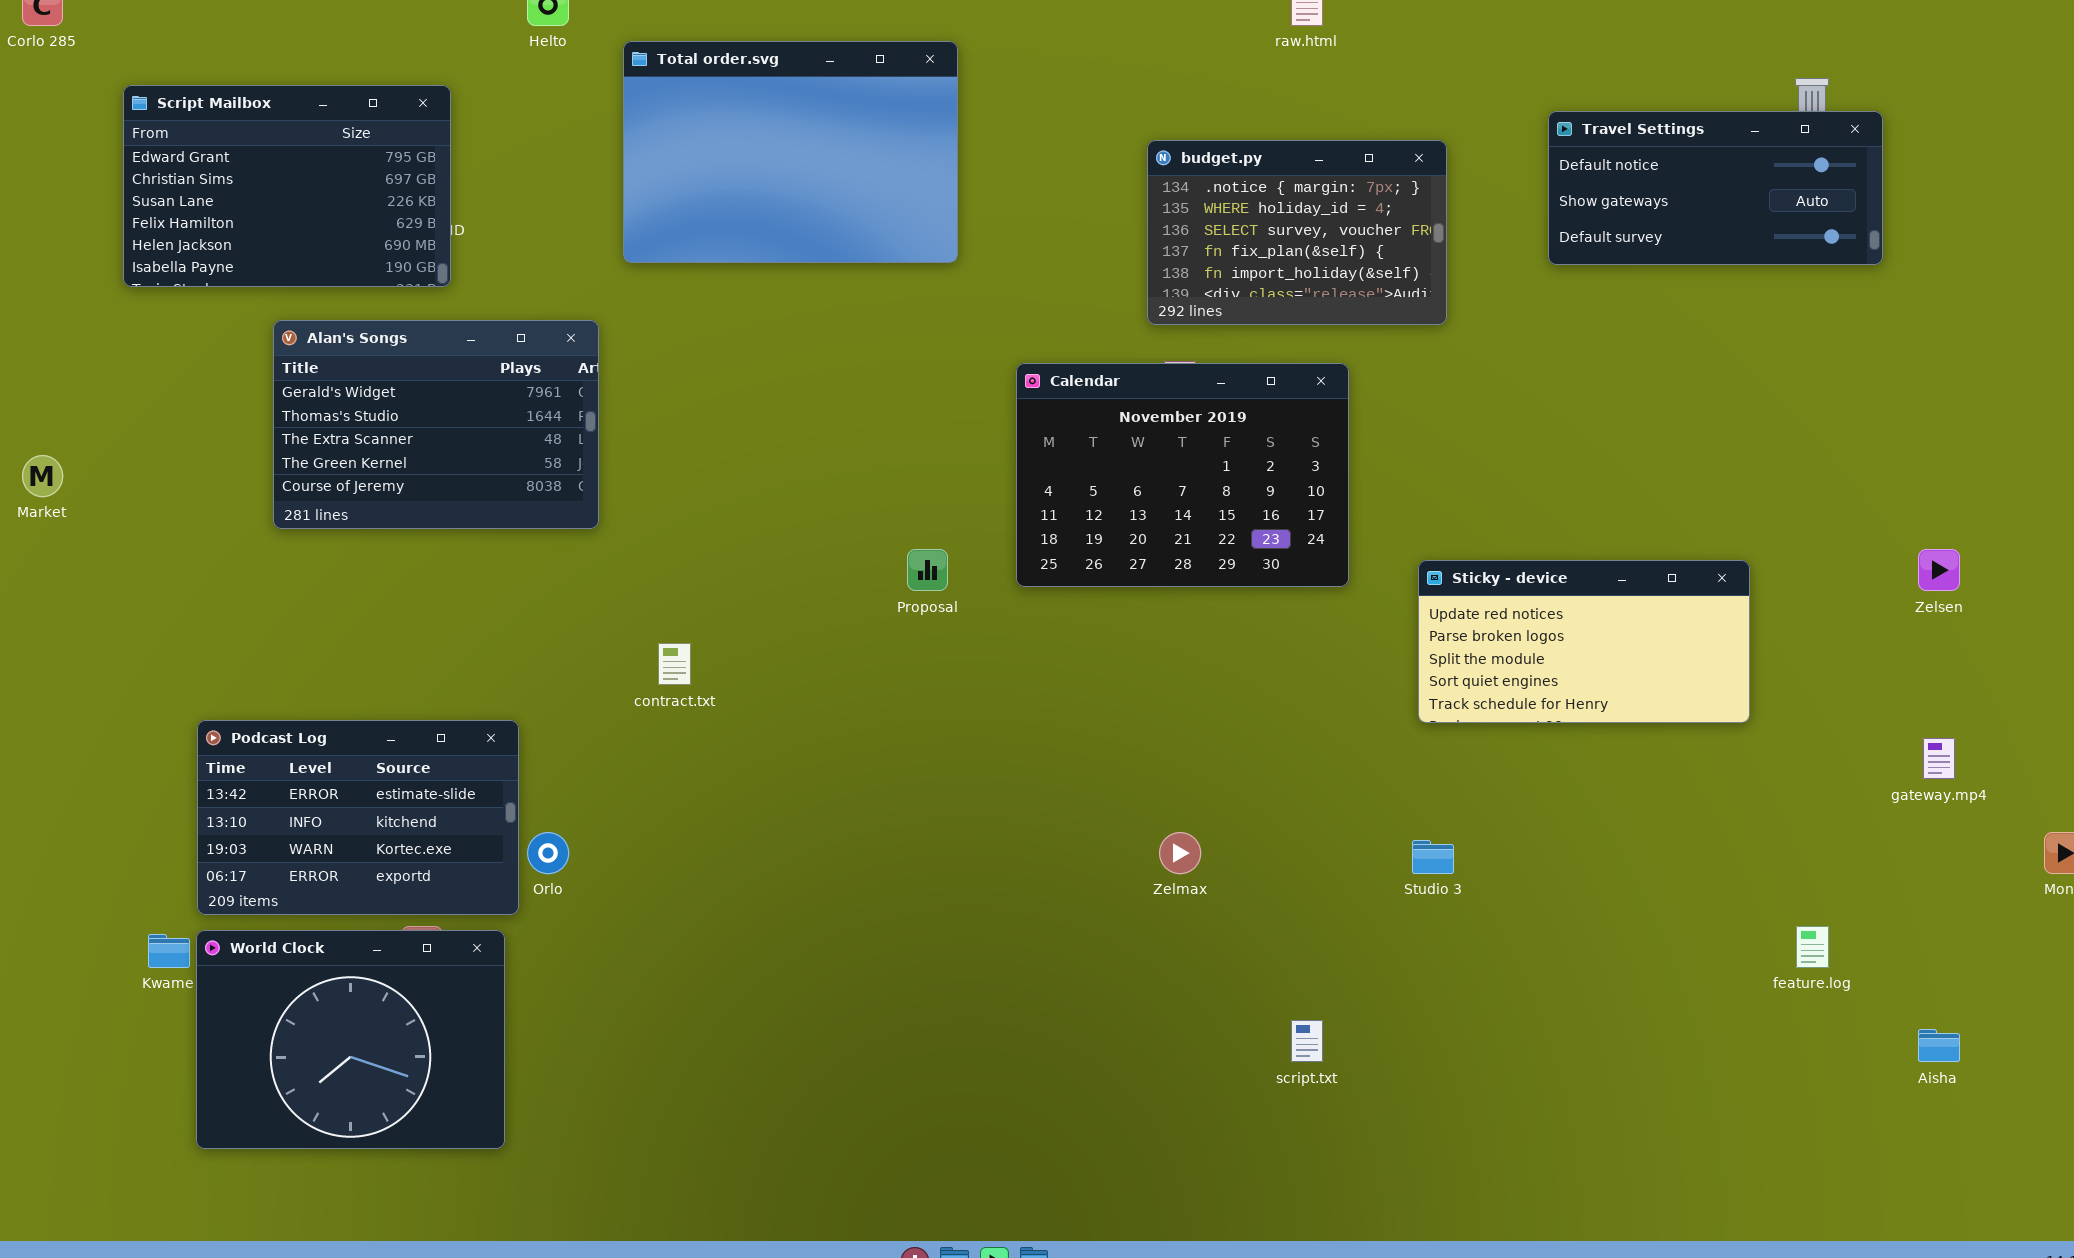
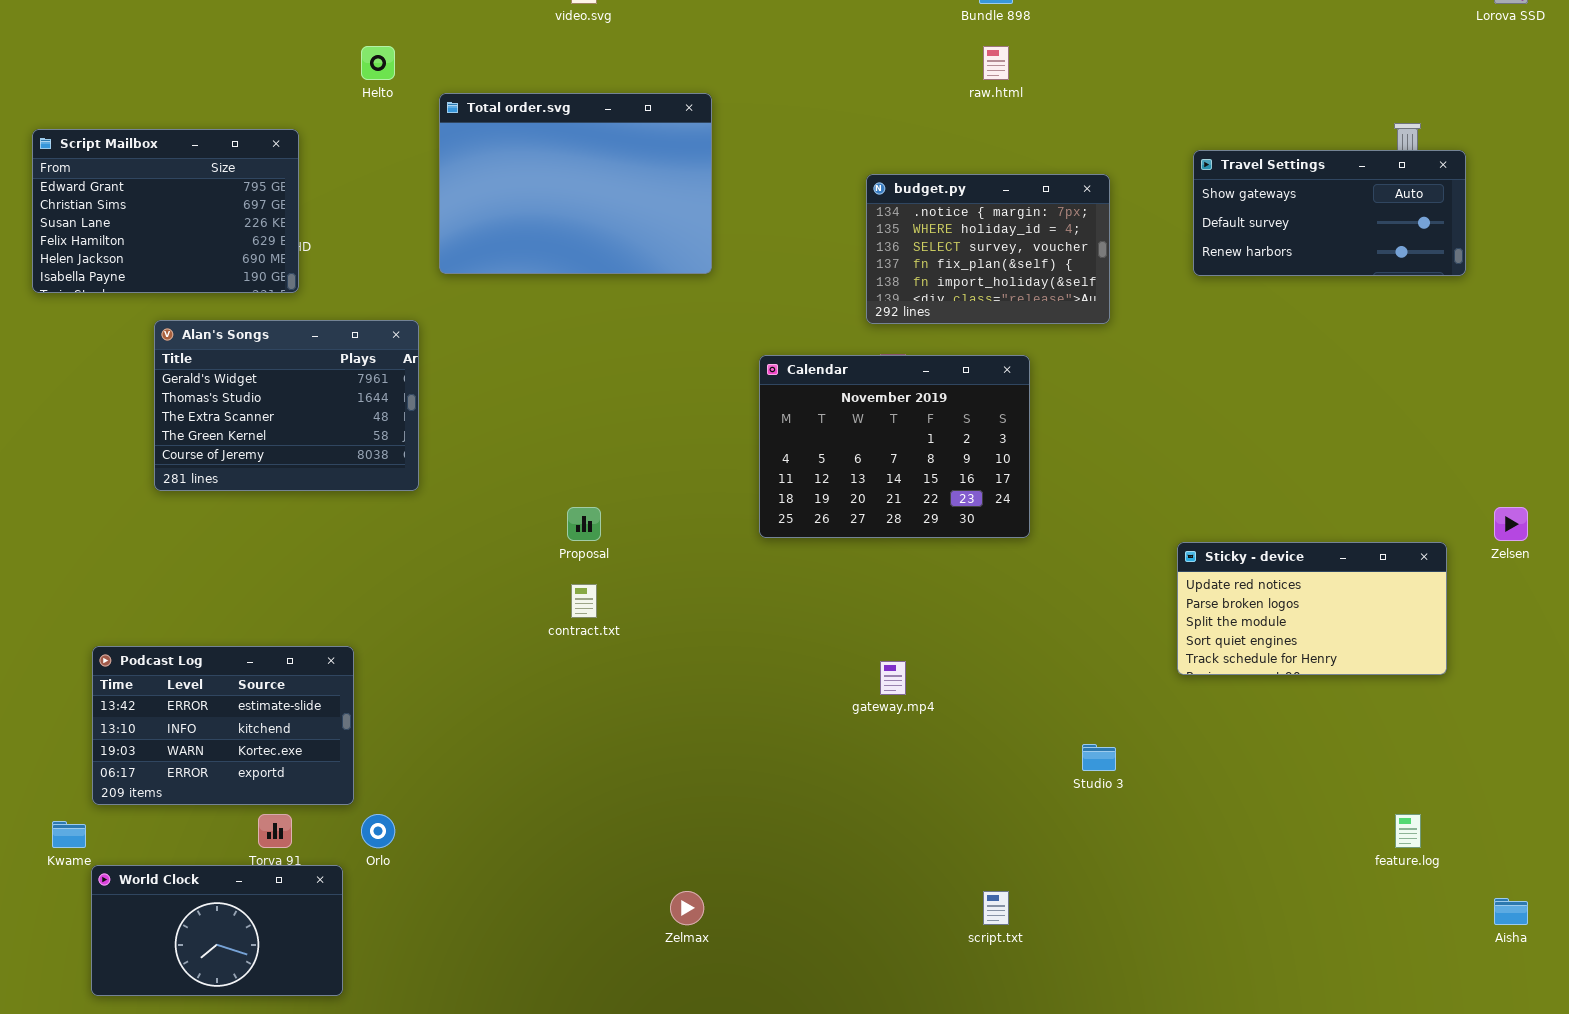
Travel Settings: [1548,111,1883,265] -> [1193,150,1466,276], scrolled down 1 row
Proposal: [907,549,948,591] -> [567,507,601,541], moved
Sticky - device: [1418,560,1750,723] -> [1177,542,1447,675], moved
contract.txt: [658,643,691,685] -> [571,584,597,618], moved
gateway.mp4: [1923,738,1955,779] -> [880,661,906,695], moved
Orlo: [527,832,569,874] -> [361,814,395,848], moved
Zelmax: [1159,832,1201,874] -> [670,891,704,925], moved
World Clock: [196,930,505,1149] -> [91,865,343,996], resized

